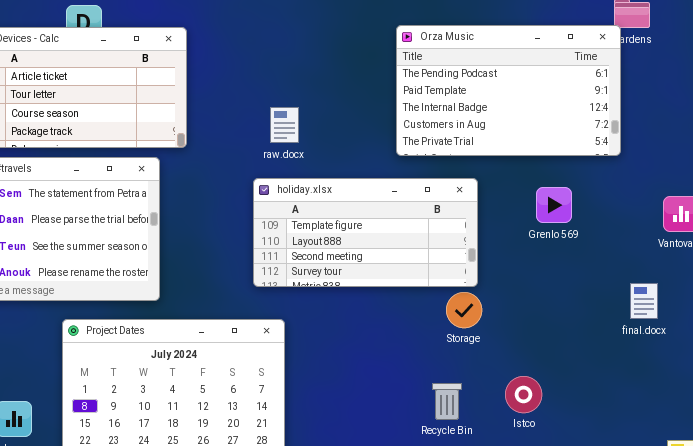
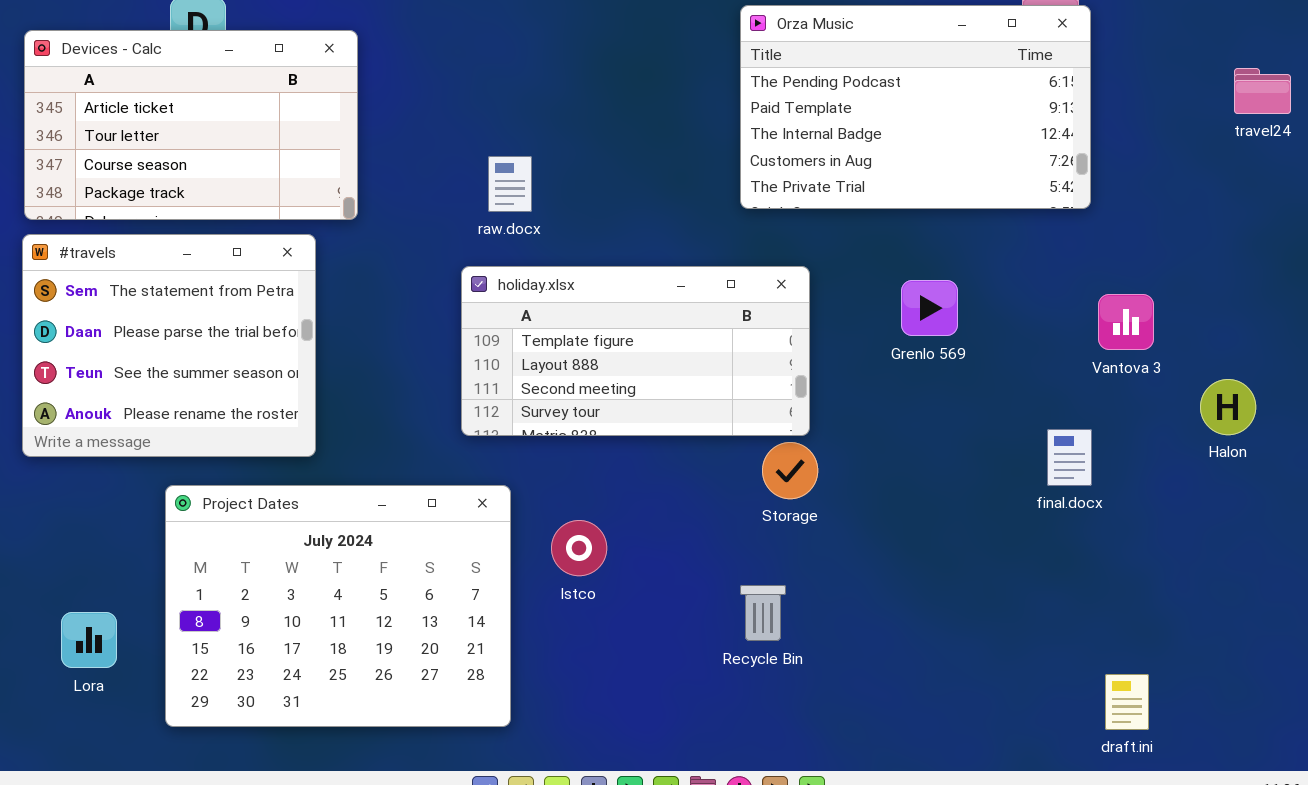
Orza Music: [396,25,621,156] -> [740,5,1091,209], moved
Istco: [505,376,542,413] -> [551,520,607,576], moved

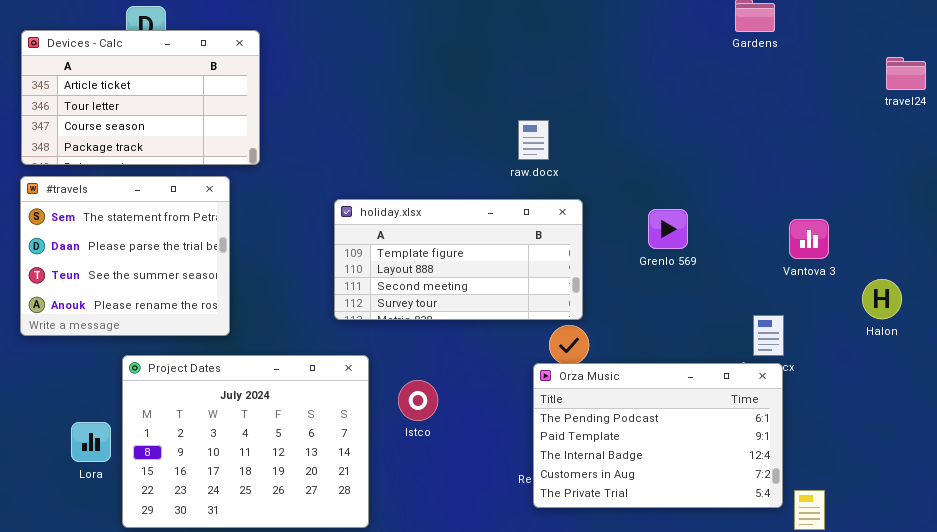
Orza Music: [740,5,1091,209] -> [533,363,783,508], moved
raw.docx: [488,156,532,212] -> [518,120,549,160], moved
Lora: [61,612,117,668] -> [71,422,111,462], moved

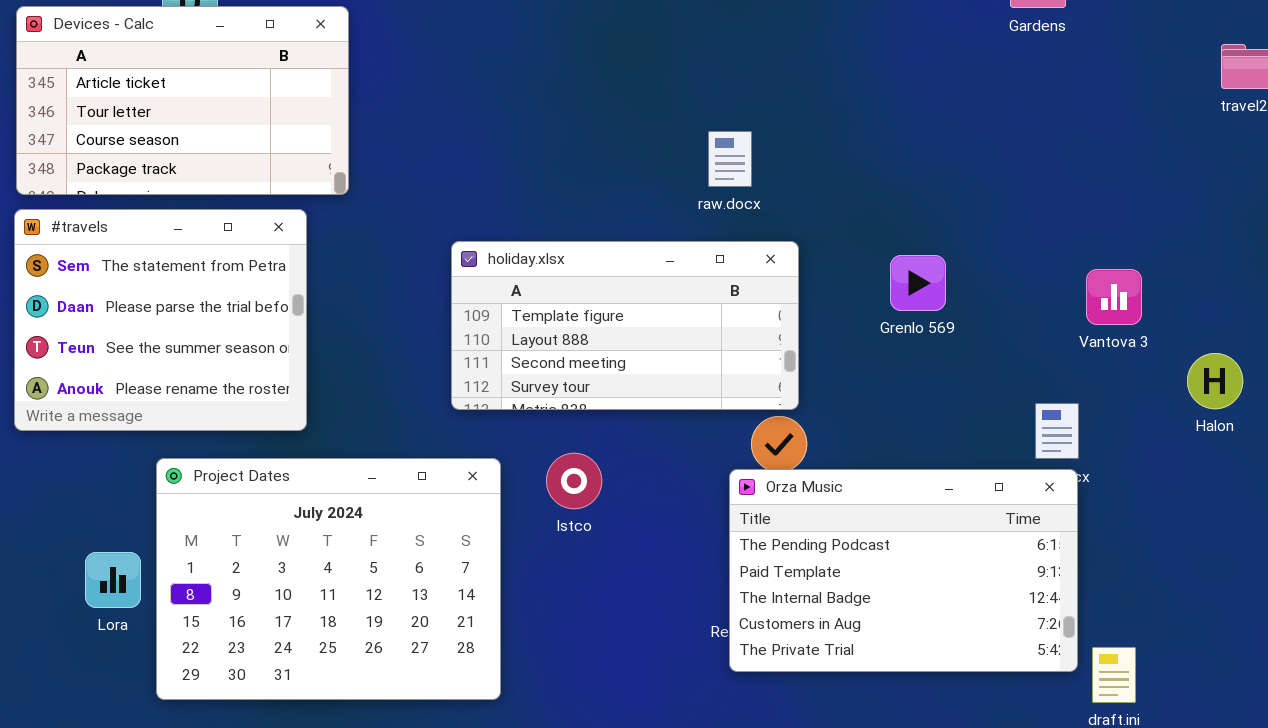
Istco: [398,380,438,421] -> [546,453,602,509], moved

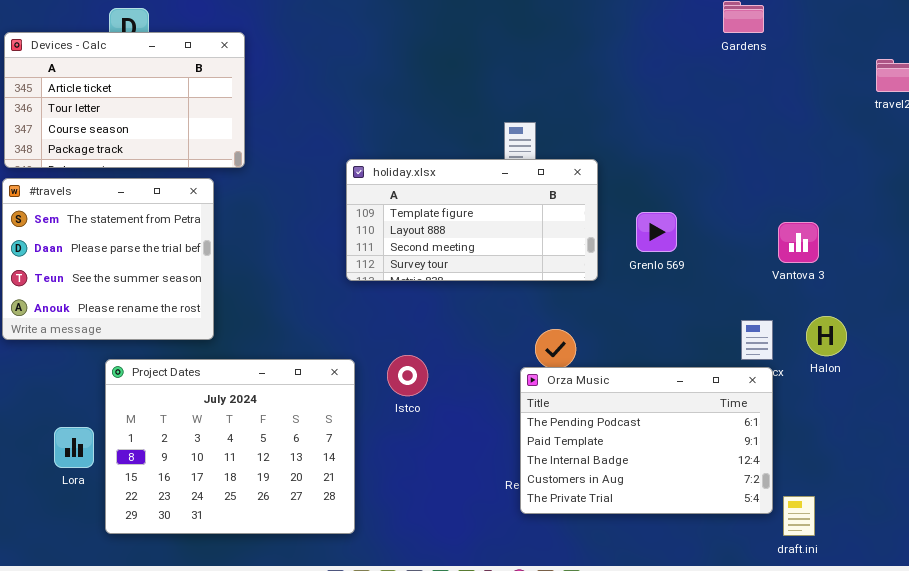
holiday.xlsx: [451,241,799,410] -> [346,159,598,281], moved
Halon: [1187,353,1243,409] -> [806,316,847,356], moved

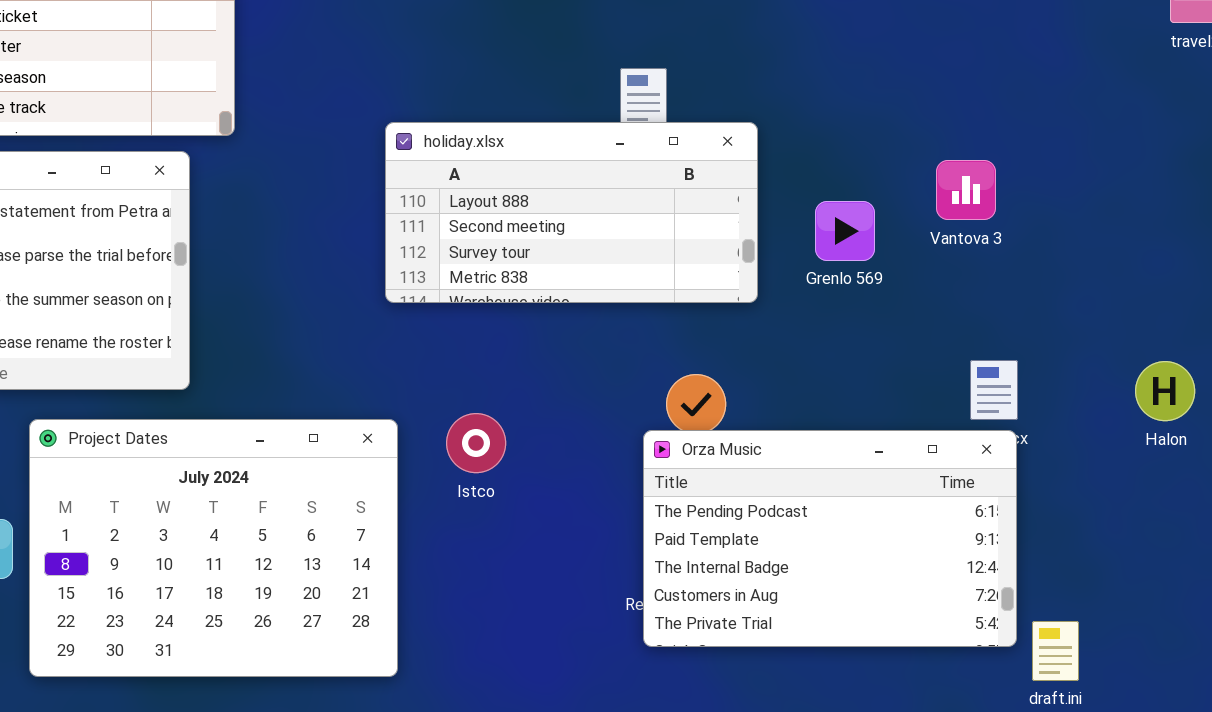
holiday.xlsx: [346,159,598,281] -> [385,122,758,303], scrolled down 1 row
Vantova 3: [778,222,819,263] -> [936,160,996,220], moved
Halon: [806,316,847,356] -> [1135,361,1195,421], moved

